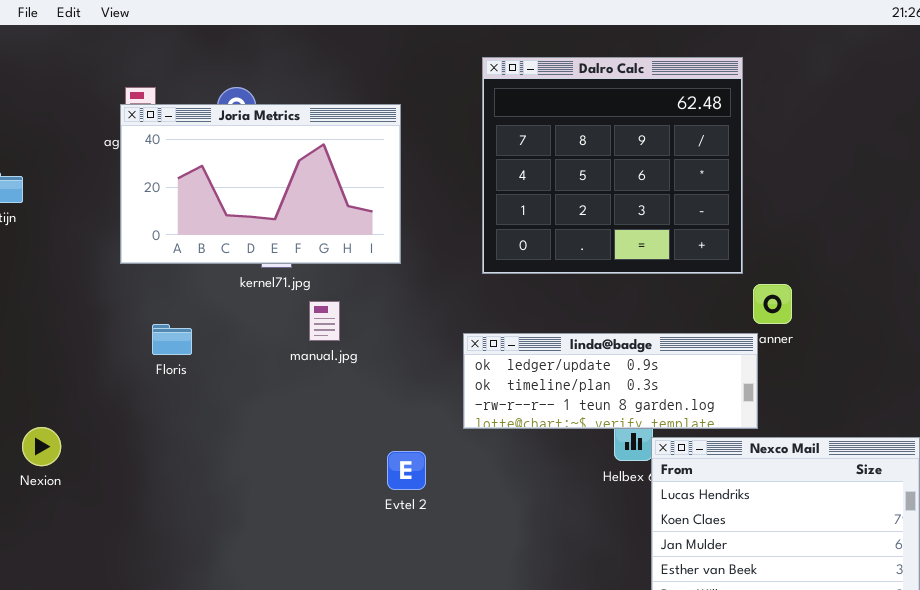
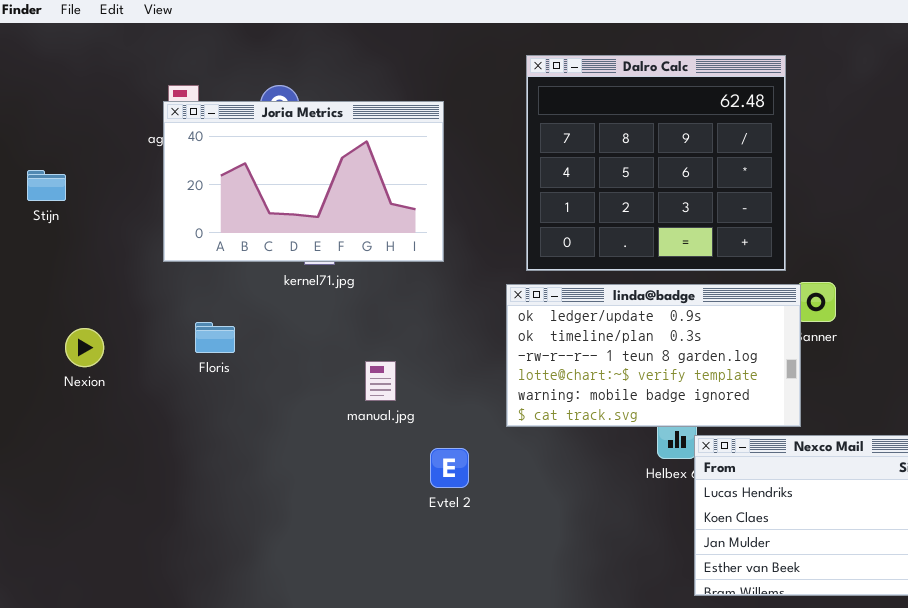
manual.jpg: [309,301,340,341] -> [365,361,396,401], moved
linda@badge: [463,333,758,429] -> [506,284,801,427], resized
Nexion: [22,427,61,466] -> [65,328,104,367], moved

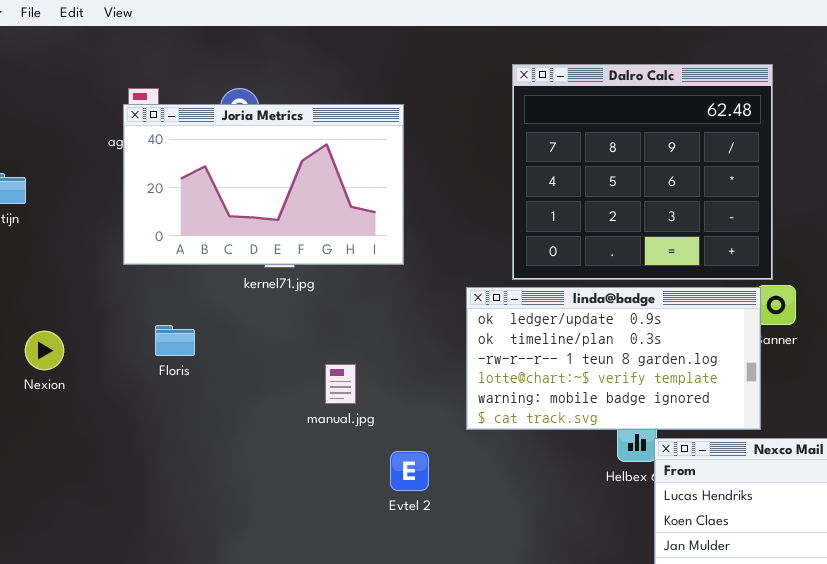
Dalro Calc: [526,55,786,271] -> [512,64,773,280], moved

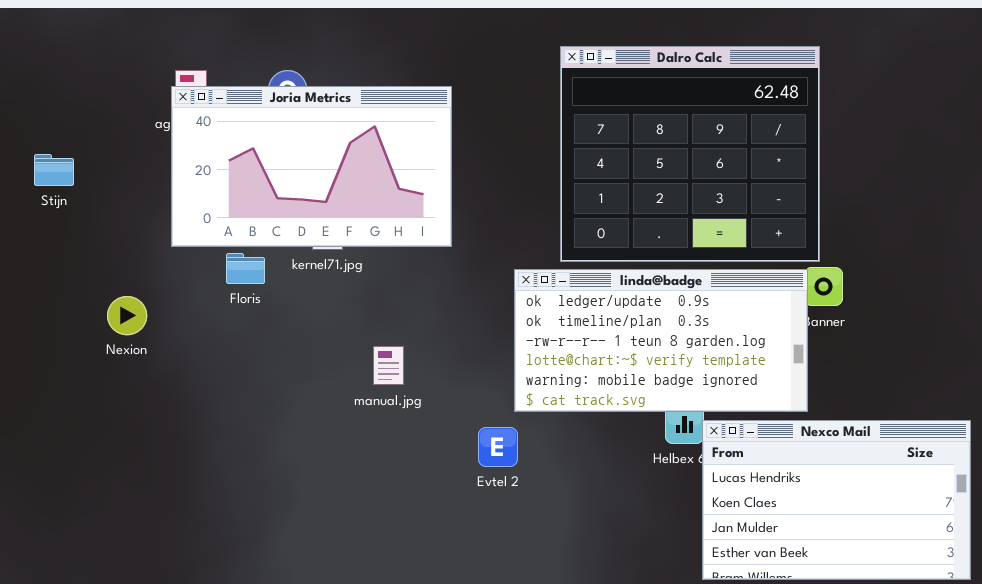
Floris: [155,325,195,356] -> [226,253,265,284], moved
Nexion: [25,331,64,370] -> [107,296,147,335], moved
Evtel 2: [390,451,429,491] -> [478,427,518,467], moved

